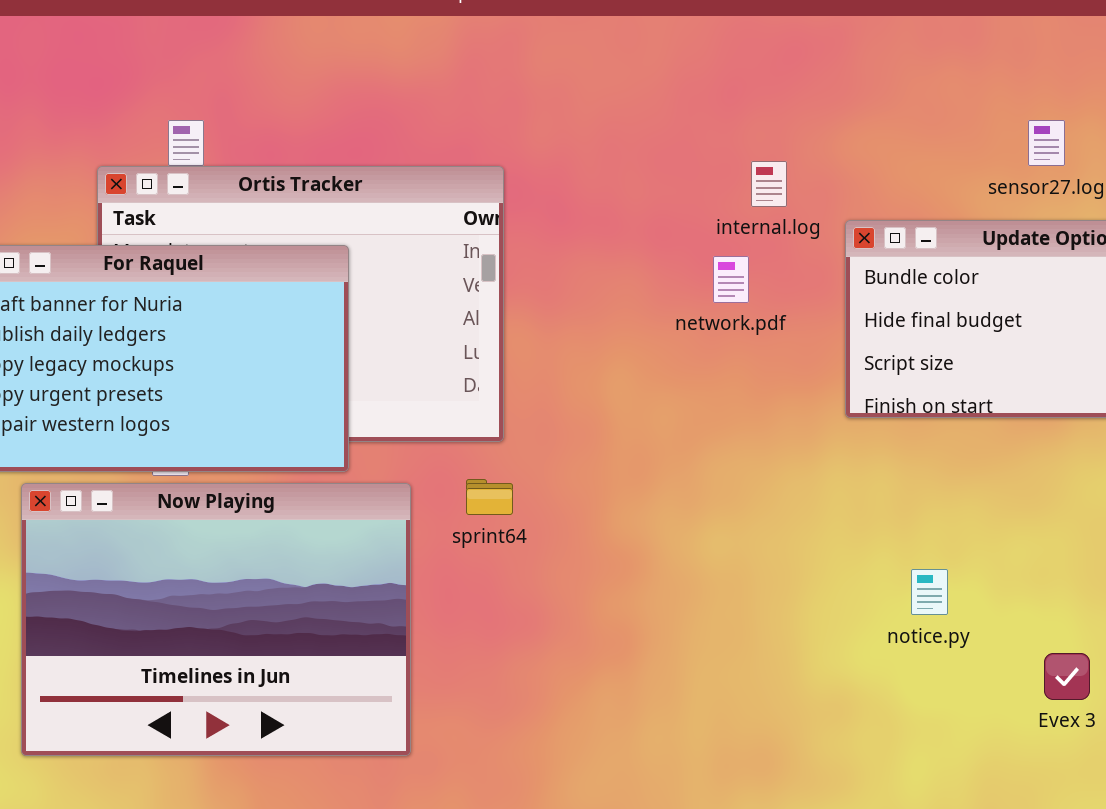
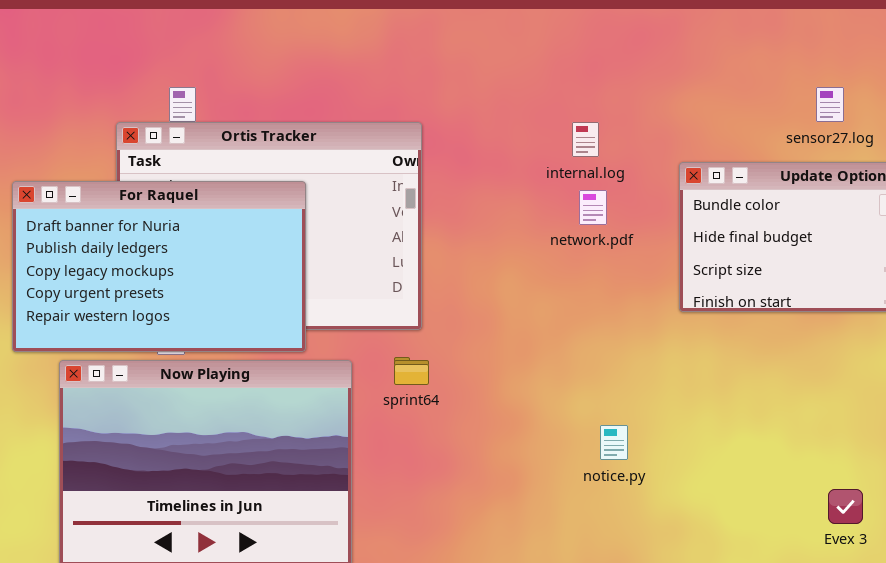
internal.log: [751,161,787,207] -> [572,122,599,157], moved
notice.py: [911,569,948,615] -> [600,425,628,460], moved

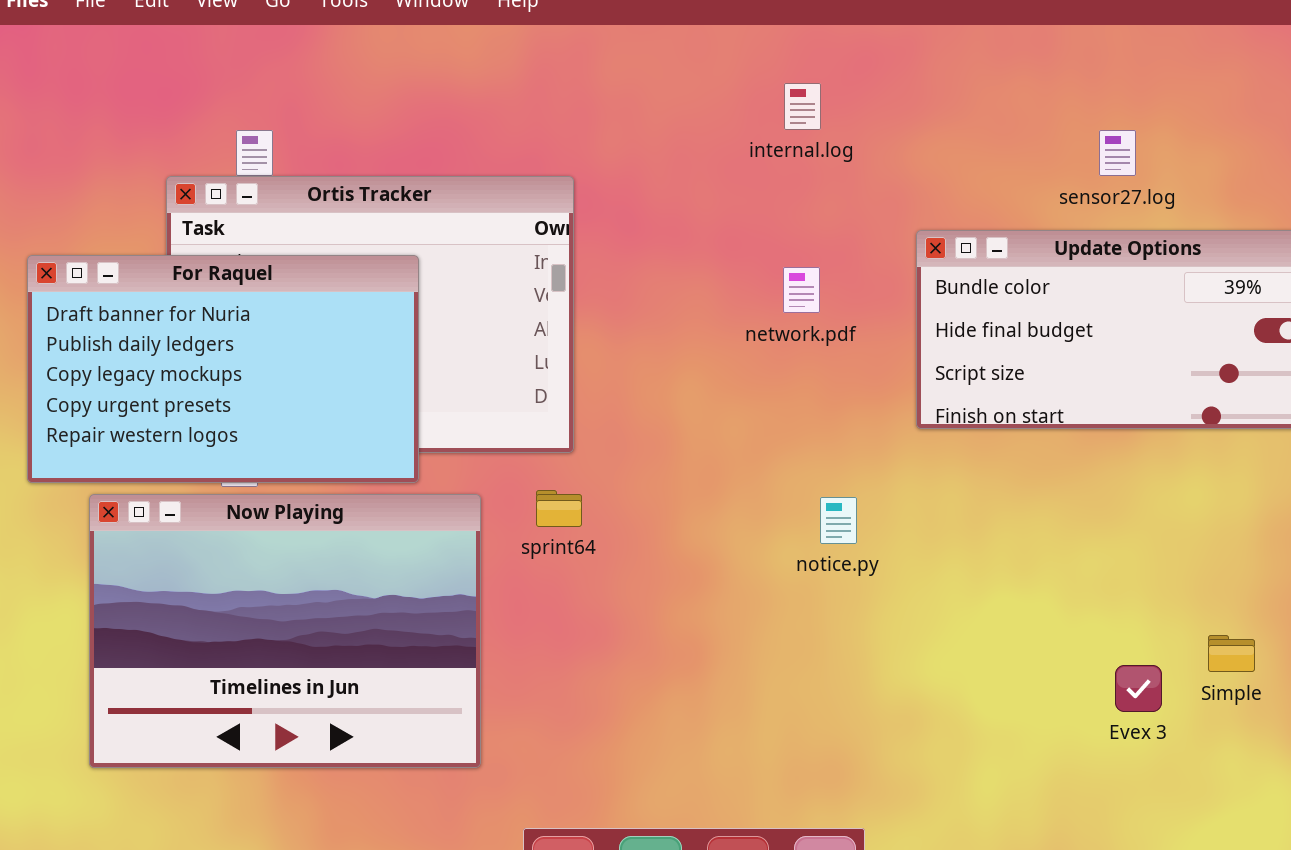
internal.log: [572,122,599,157] -> [784,83,821,130], moved
notice.py: [600,425,628,460] -> [820,497,857,544], moved

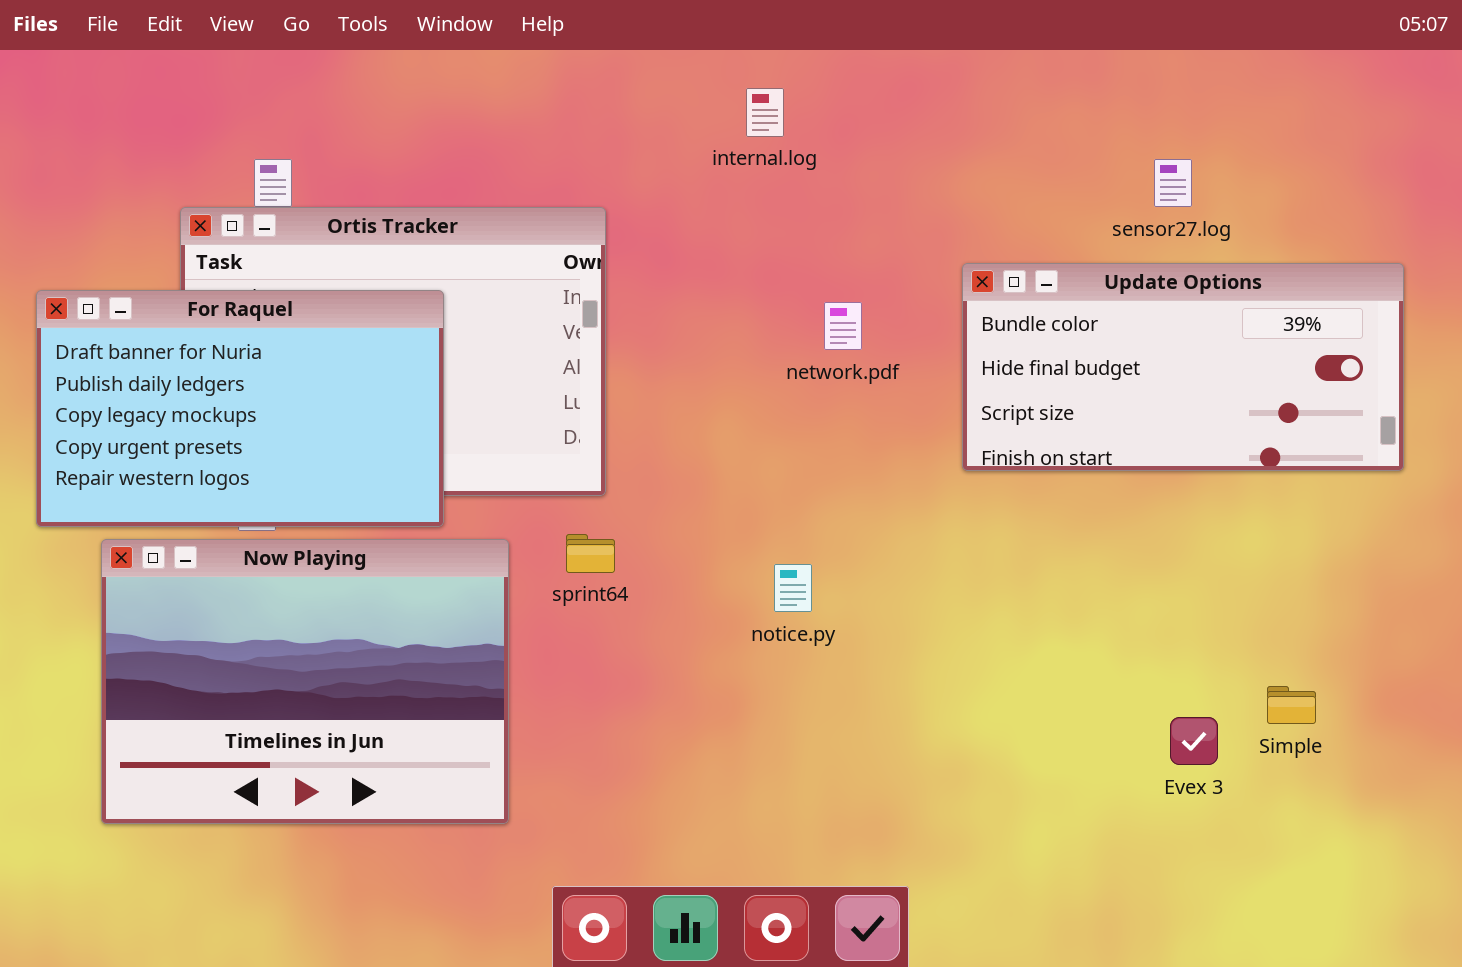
internal.log: [784,83,821,130] -> [746,88,784,137], moved
notice.py: [820,497,857,544] -> [774,564,812,612], moved

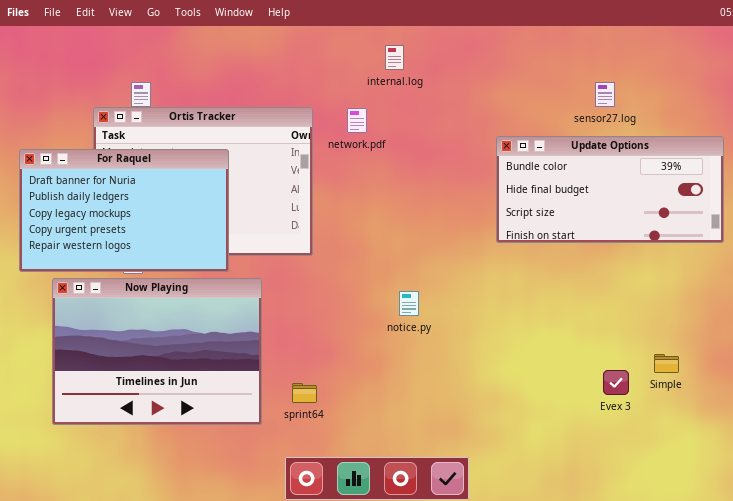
network.pdf: [824,302,862,350] -> [347,108,367,133], moved
sprint64: [566,534,615,573] -> [292,383,317,403], moved

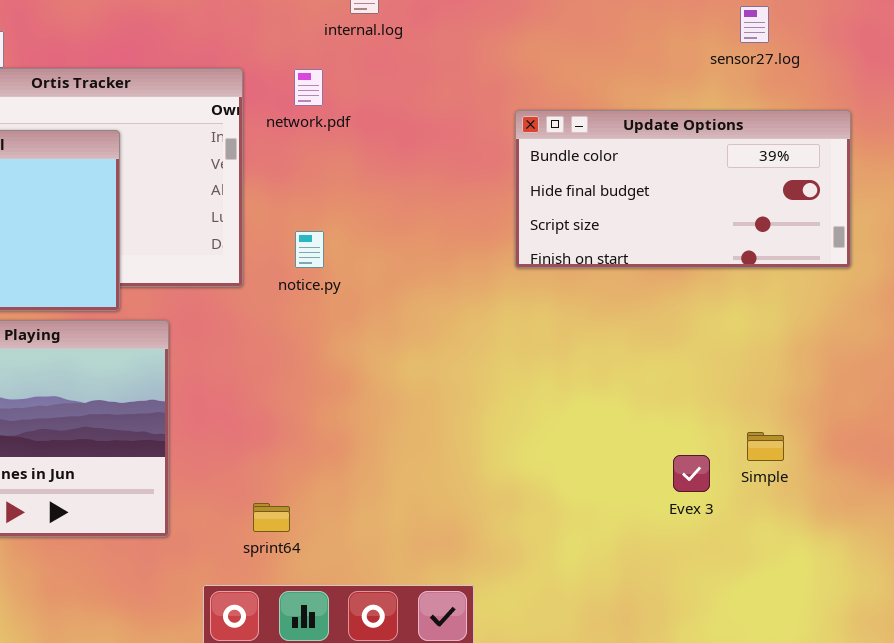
sensor27.log: [595,82,615,107] -> [740,6,769,43], moved
notice.py: [399,291,419,316] -> [295,231,324,268], moved
sprint64: [292,383,317,403] -> [253,503,290,532], moved

